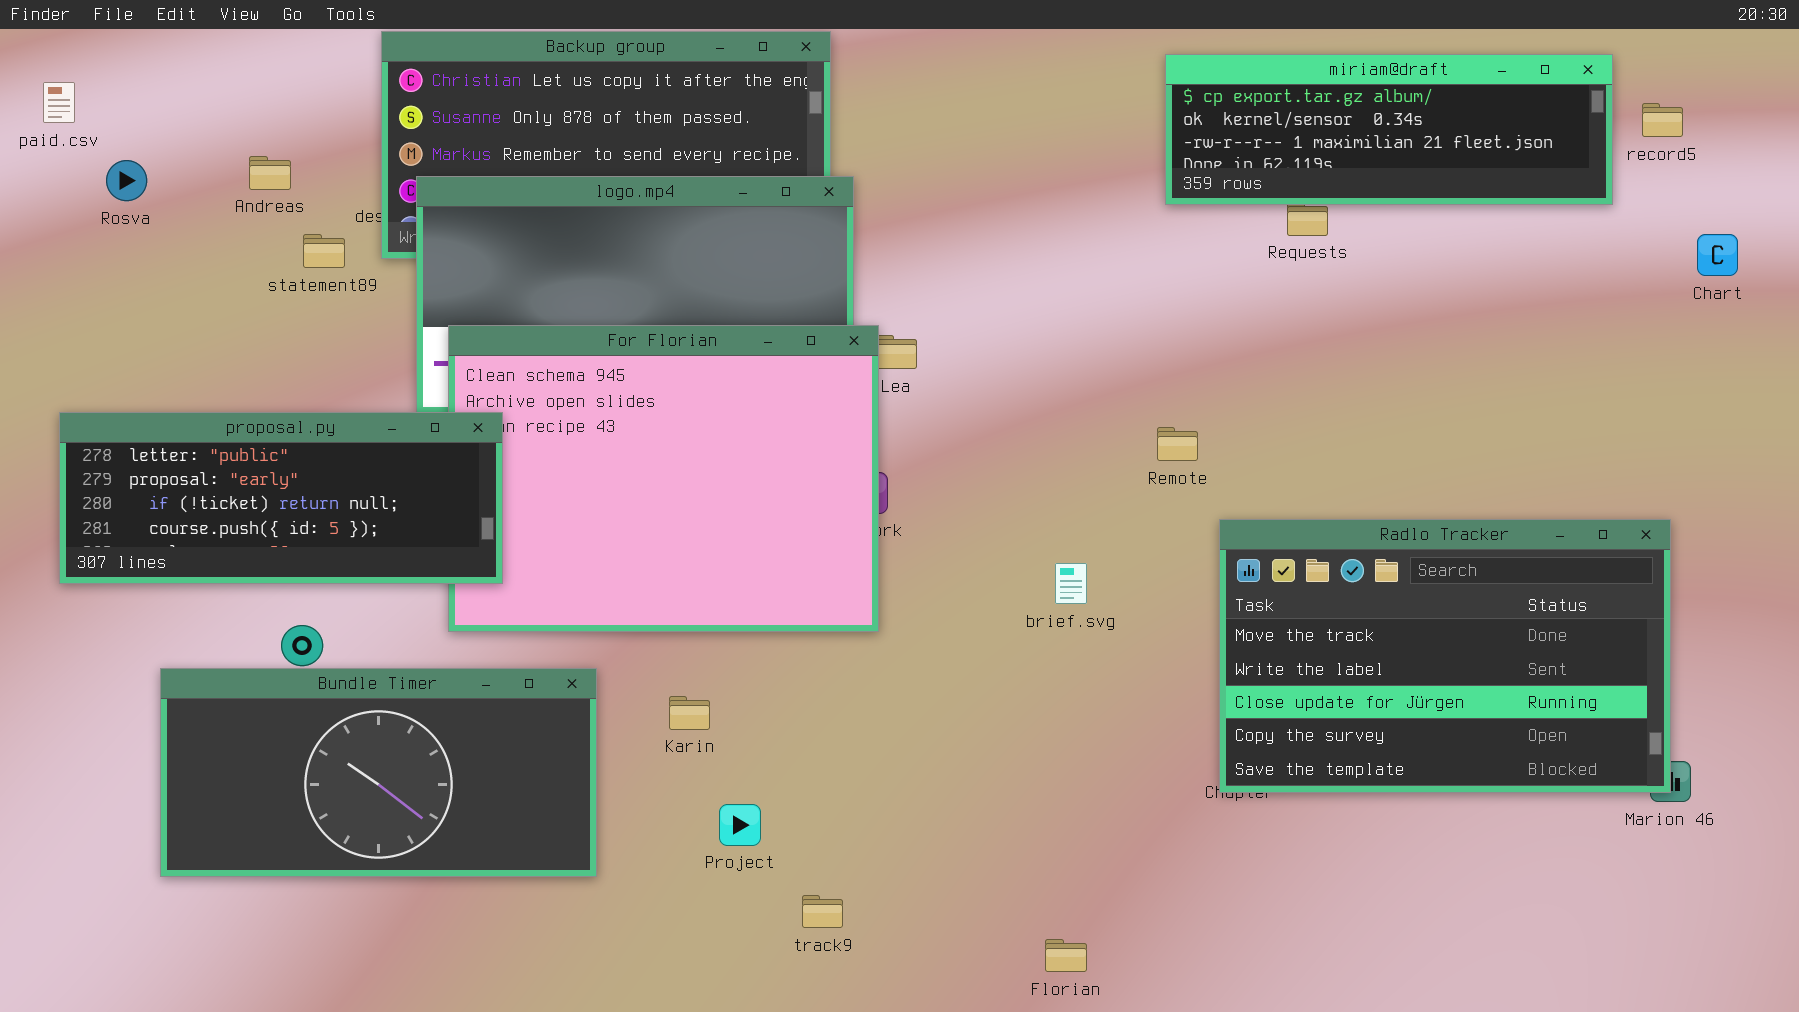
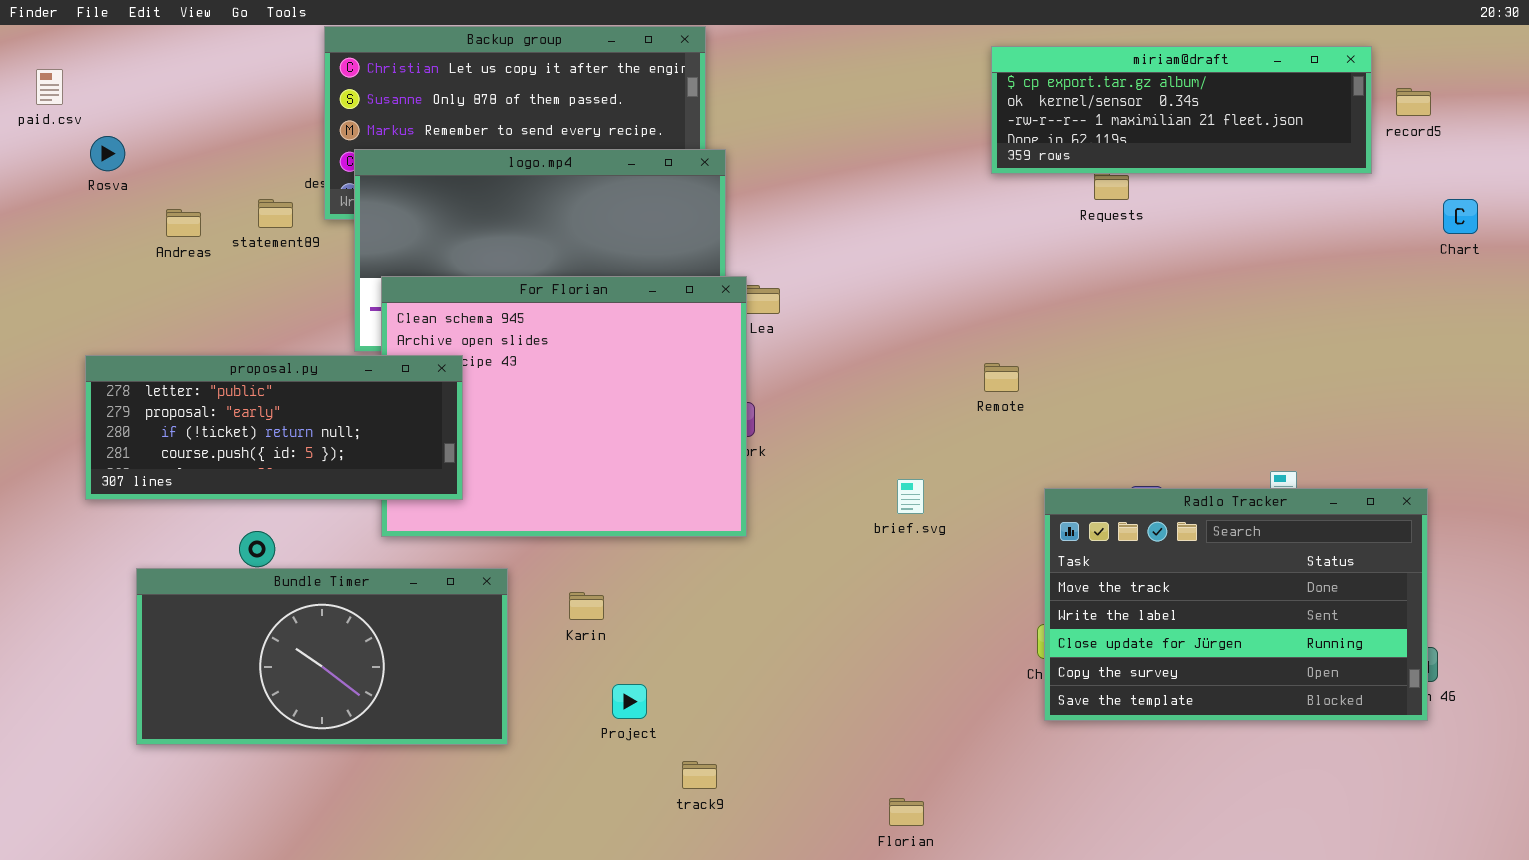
Andreas: [249,156,291,190] -> [166,209,201,237], moved
proposal.py: [59,412,503,584] -> [85,355,463,500], moved
Radlo Tracker: [1219,519,1671,793] -> [1044,488,1428,721], moved

